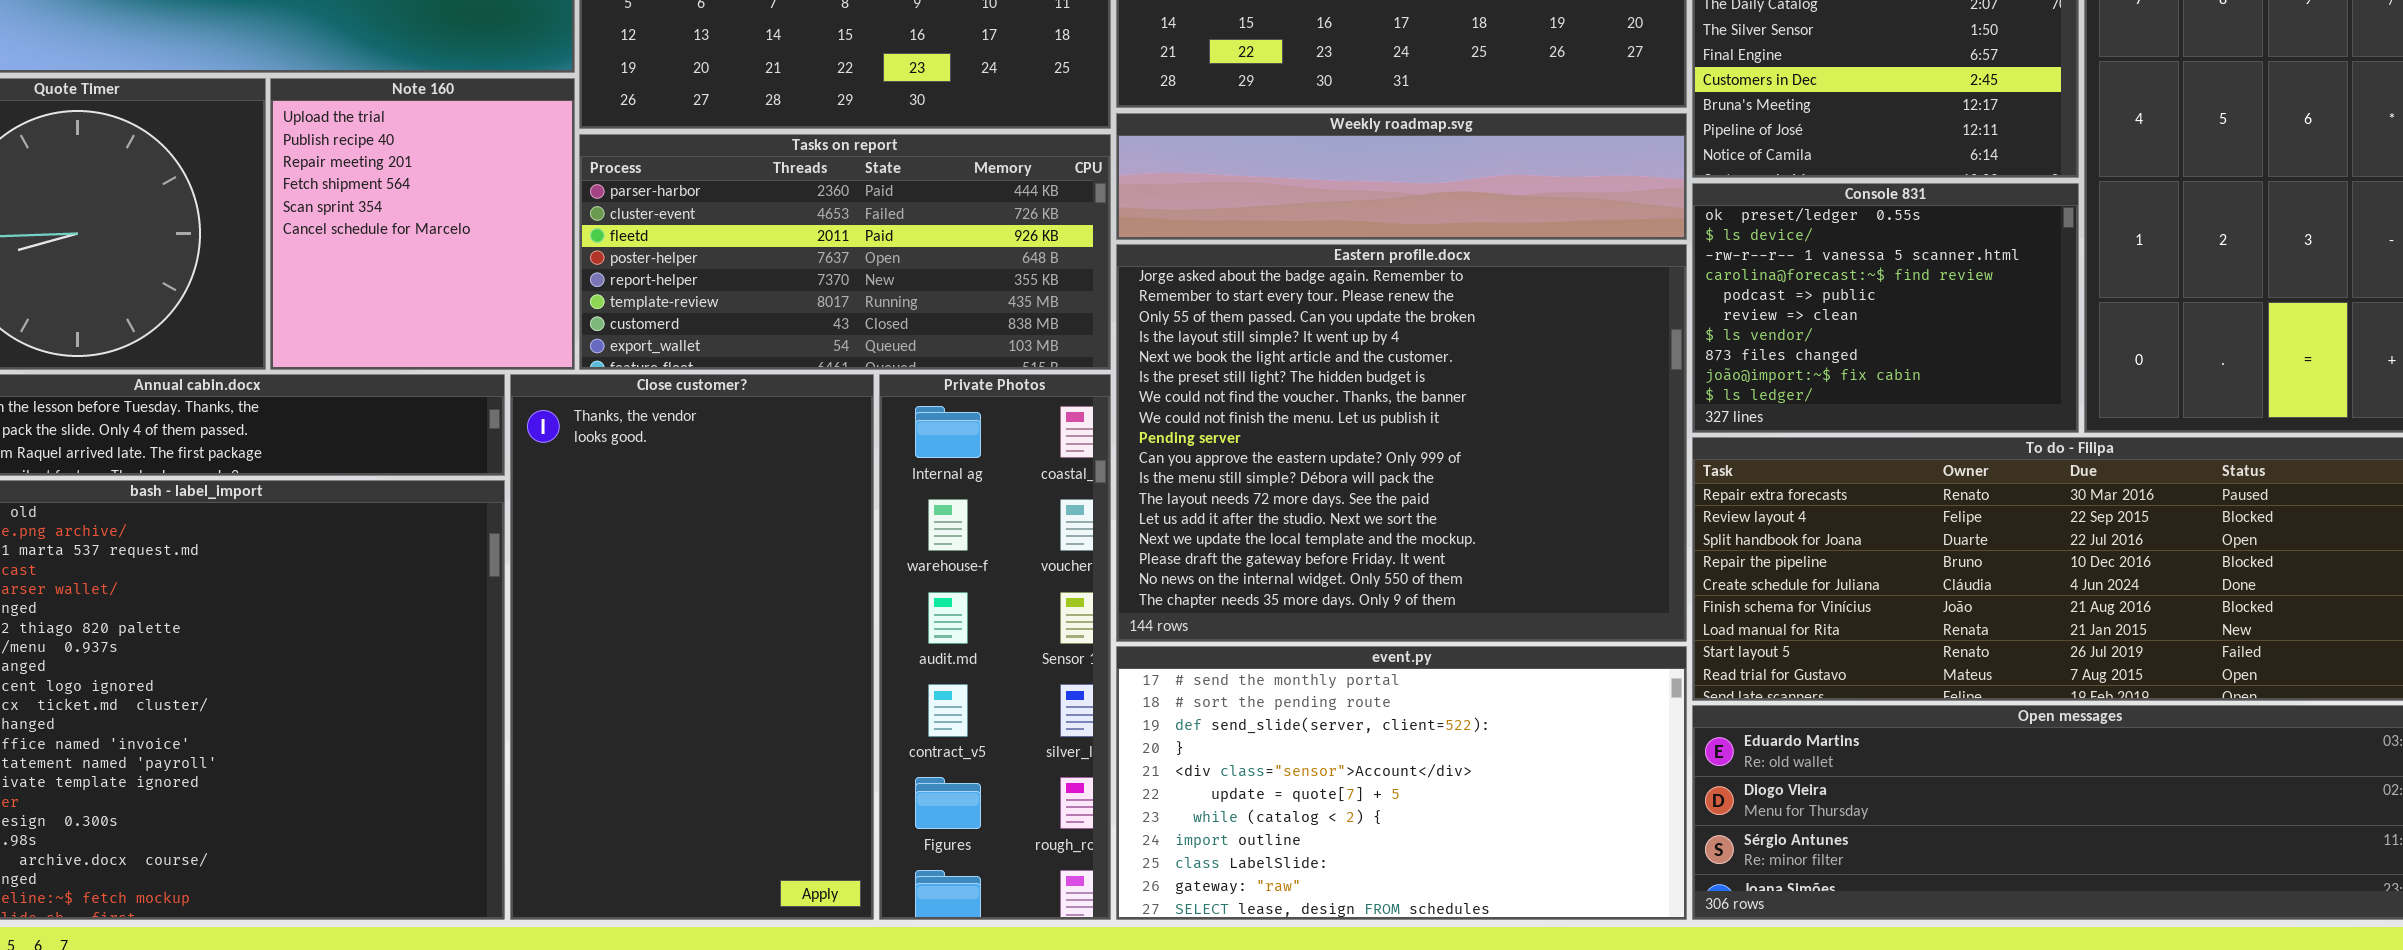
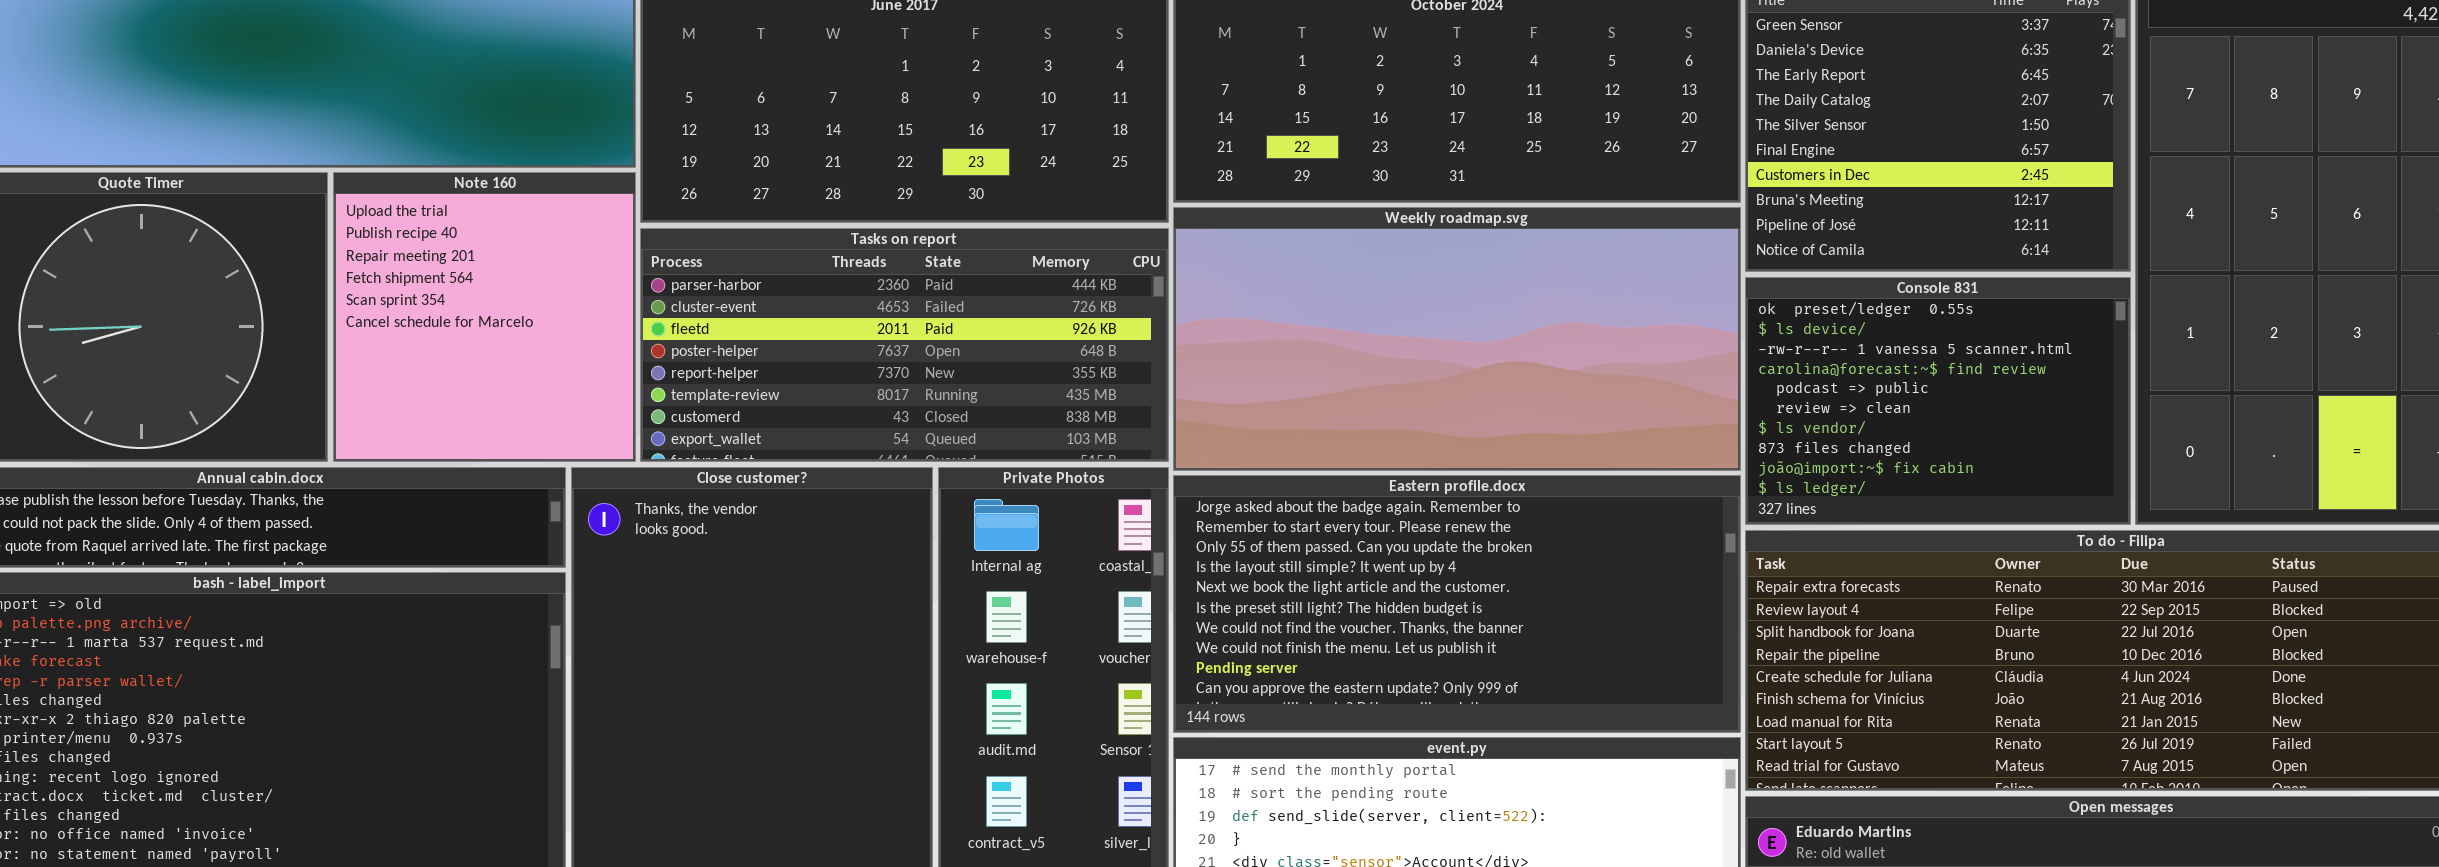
Weekly roadmap.svg: [1116,113,1687,240] -> [1173,207,1741,471], resized
Eastern profile.docx: [1116,244,1687,642] -> [1173,475,1741,733], resized

